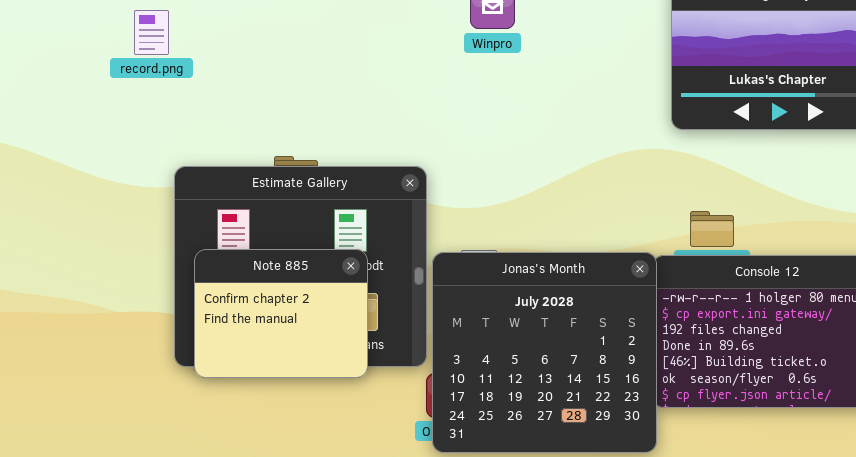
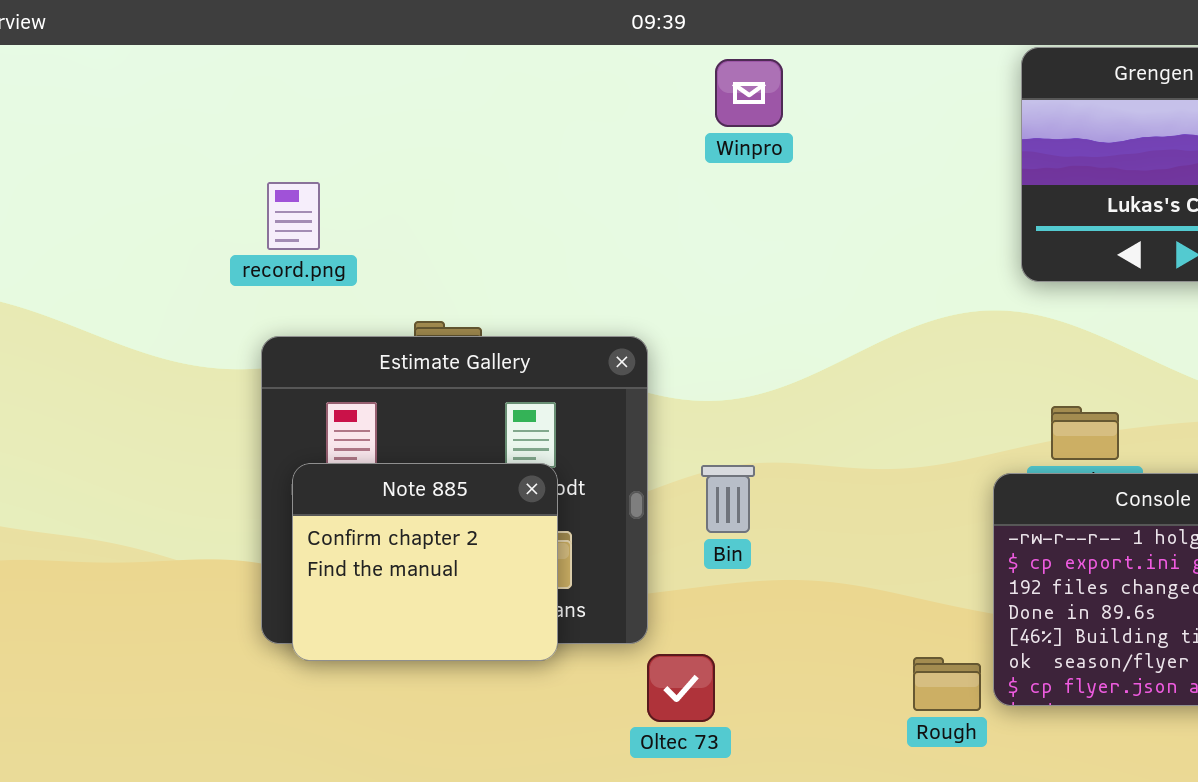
record.png: [134,10,169,55] -> [267,182,320,250], moved
Jonas's Month: [432,252,657,453] -> none, closed

